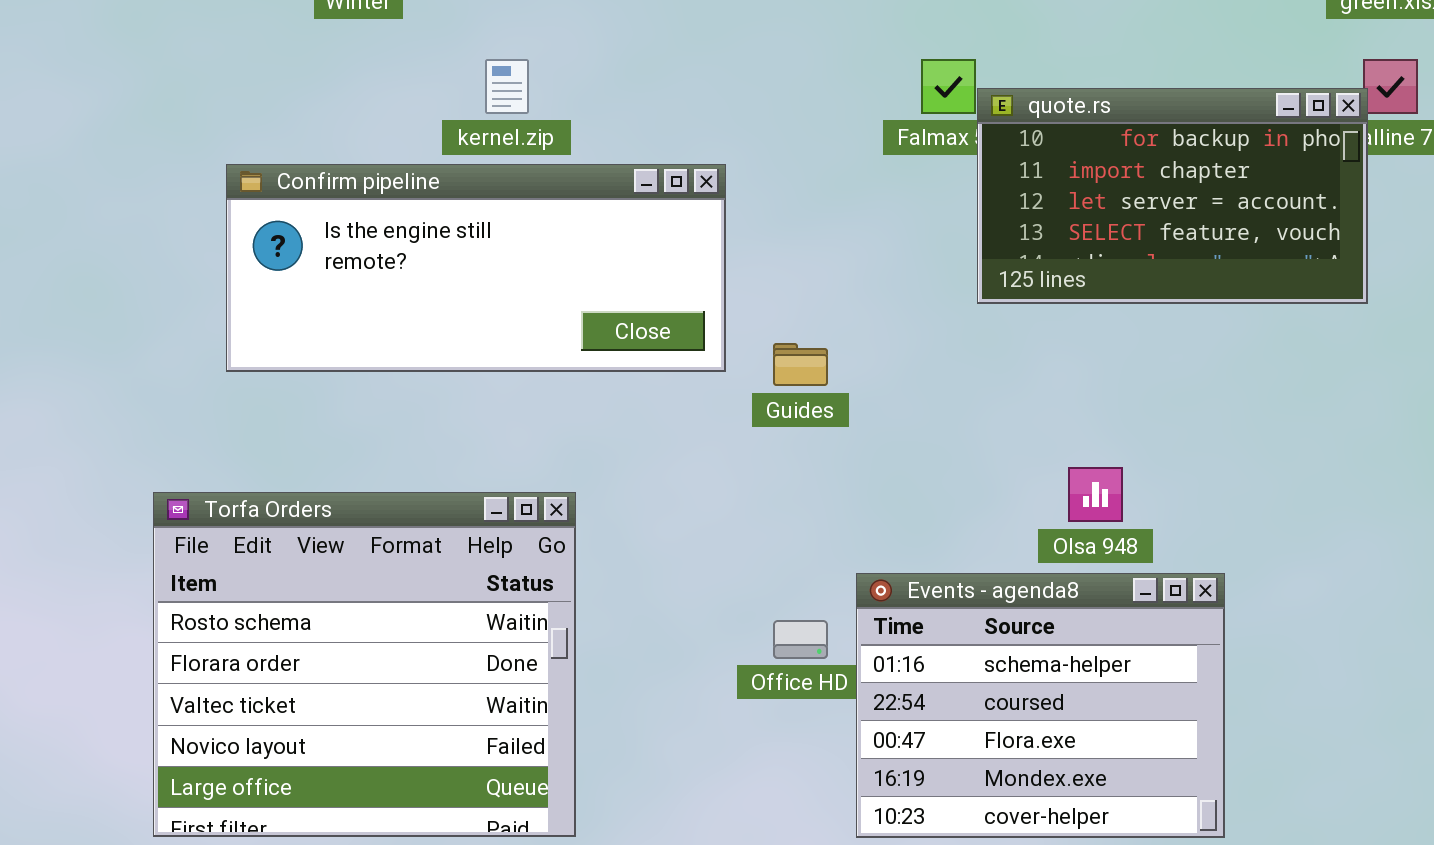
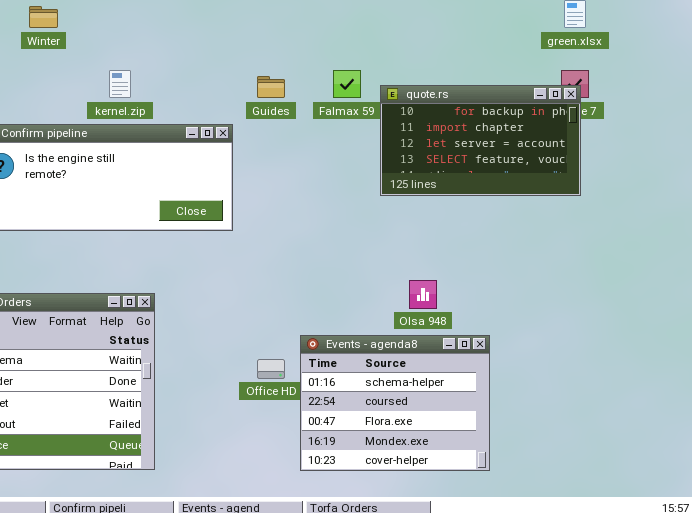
quote.rs: [977,88,1368,304] -> [380,85,581,196], moved
Guides: [773,343,828,386] -> [257,76,285,98], moved

